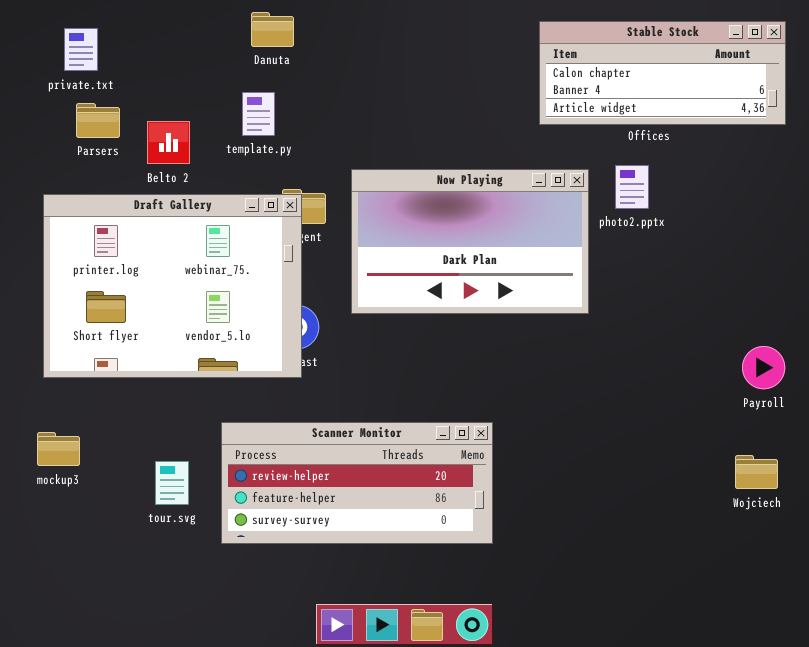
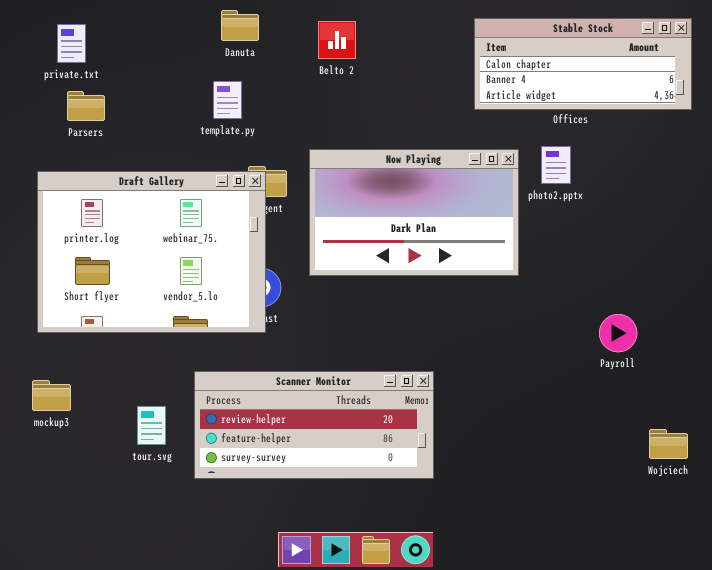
Belto 2: [147,121,190,164] -> [318,21,356,59], moved
Payroll: [742,346,785,389] -> [599,314,637,352], moved
Wojciech: [735,455,778,489] -> [649,429,688,459], moved

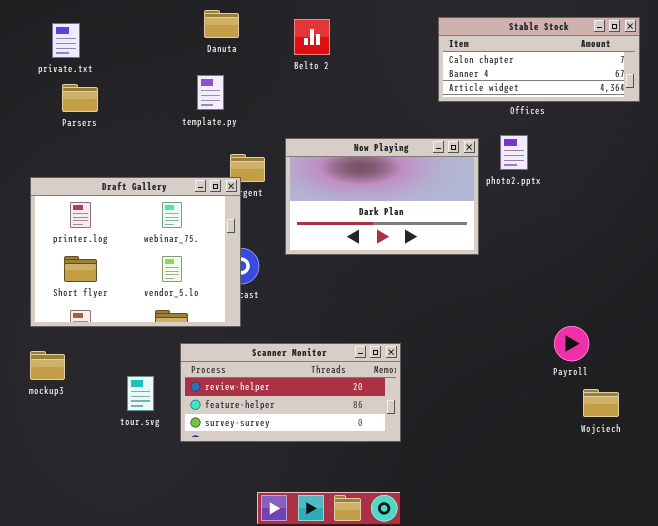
Draft Gallery: [37,171,266,333] -> [30,177,241,327], moved
Payroll: [599,314,637,352] -> [554,326,589,361], moved
Wojciech: [649,429,688,459] -> [583,389,619,417], moved

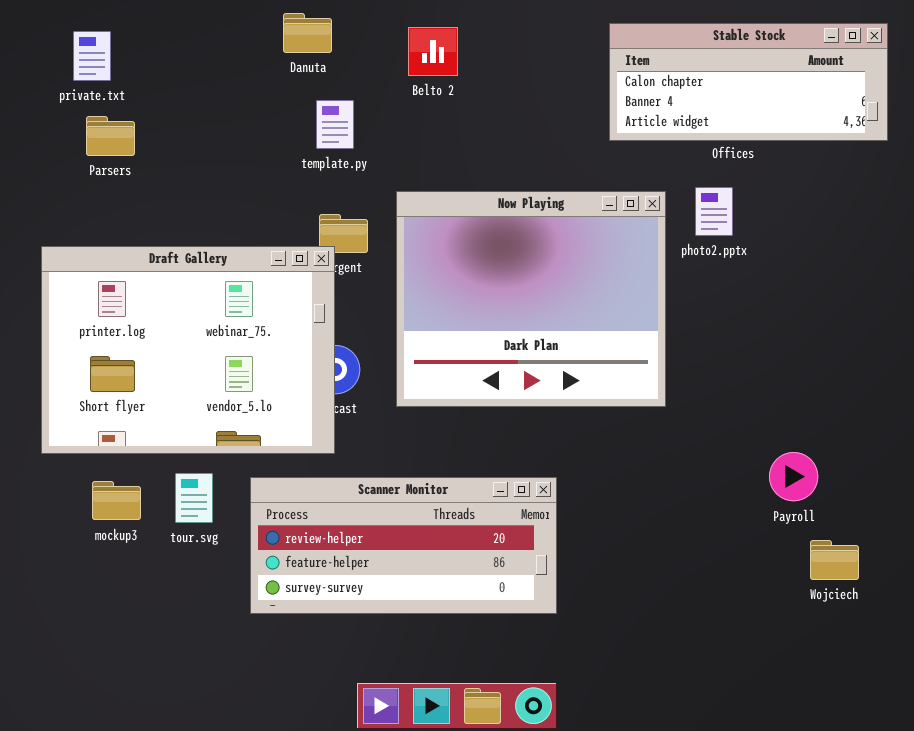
template.py: [197,75,224,110] -> [316,100,354,149], moved
Now Playing: [285,138,479,255] -> [396,191,666,407], resized
mockup3: [30,351,65,380] -> [92,481,141,520], moved
tour.svg: [127,376,154,411] -> [175,473,213,523], moved

